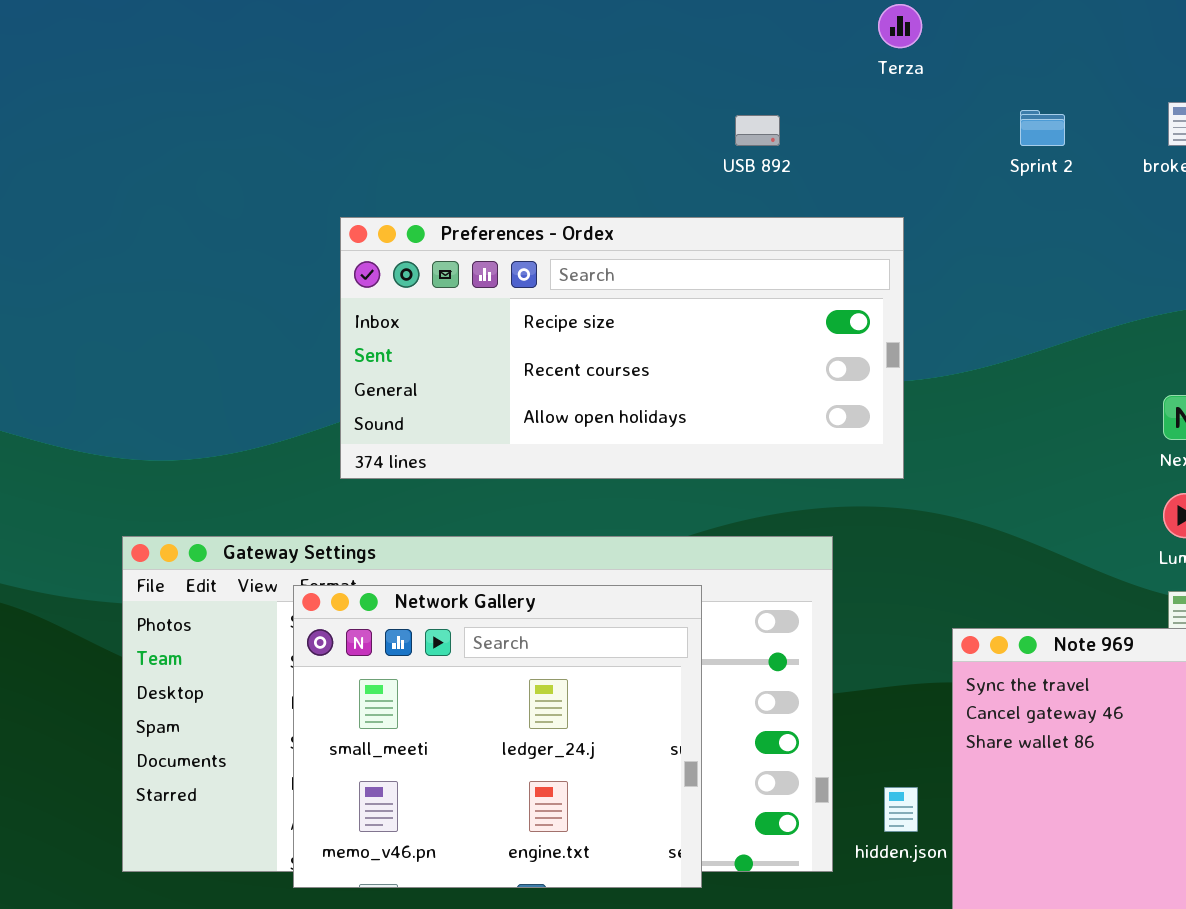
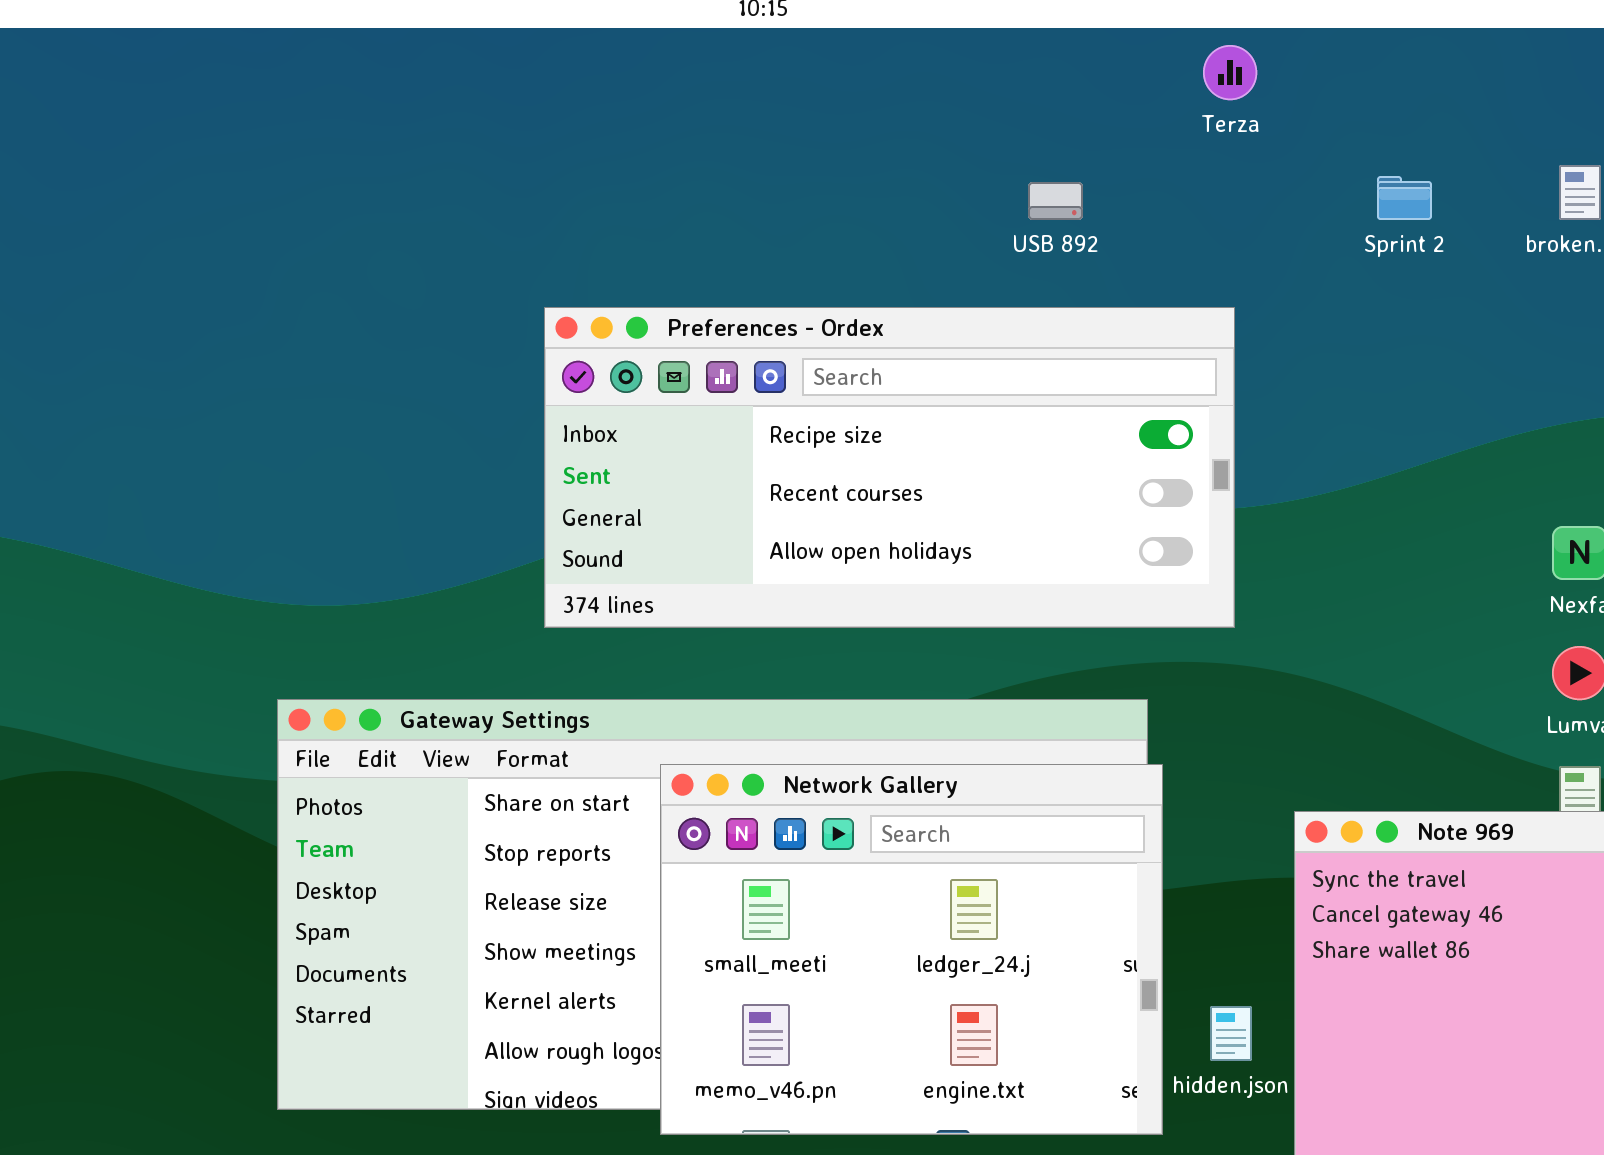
Network Gallery: [293,585,702,888] -> [660,764,1163,1135], moved

